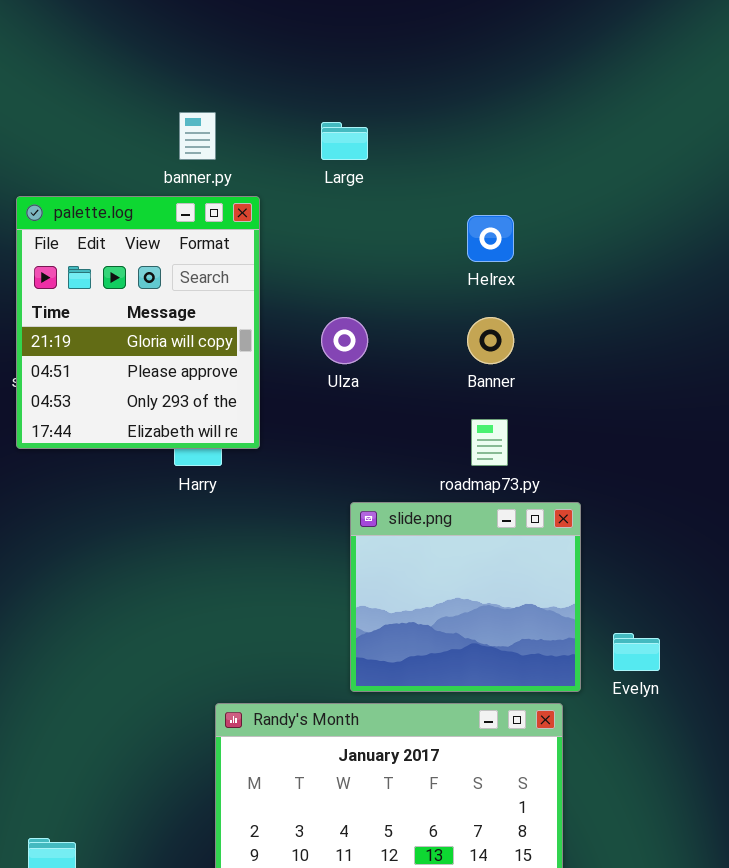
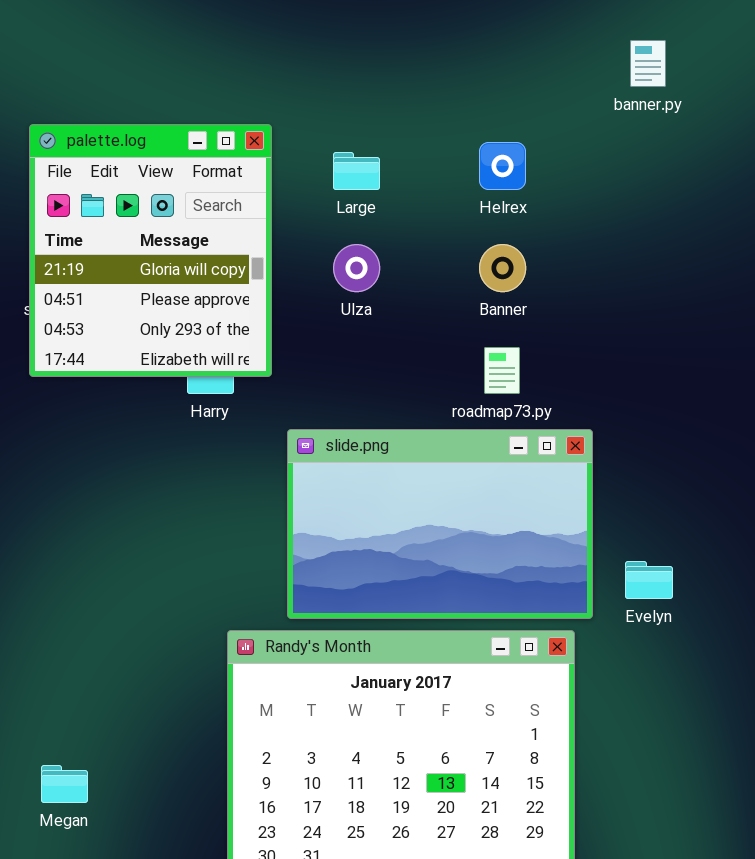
banner.py: [179,112,216,160] -> [630,40,666,87], moved
Large: [321,122,368,160] -> [333,152,380,190], moved
slide.png: [350,502,581,692] -> [287,429,593,619], resized

